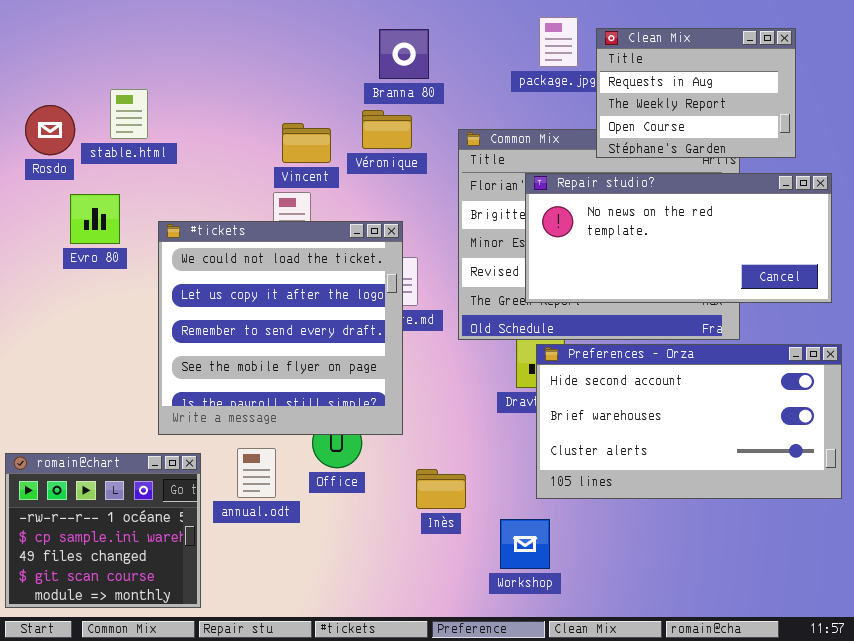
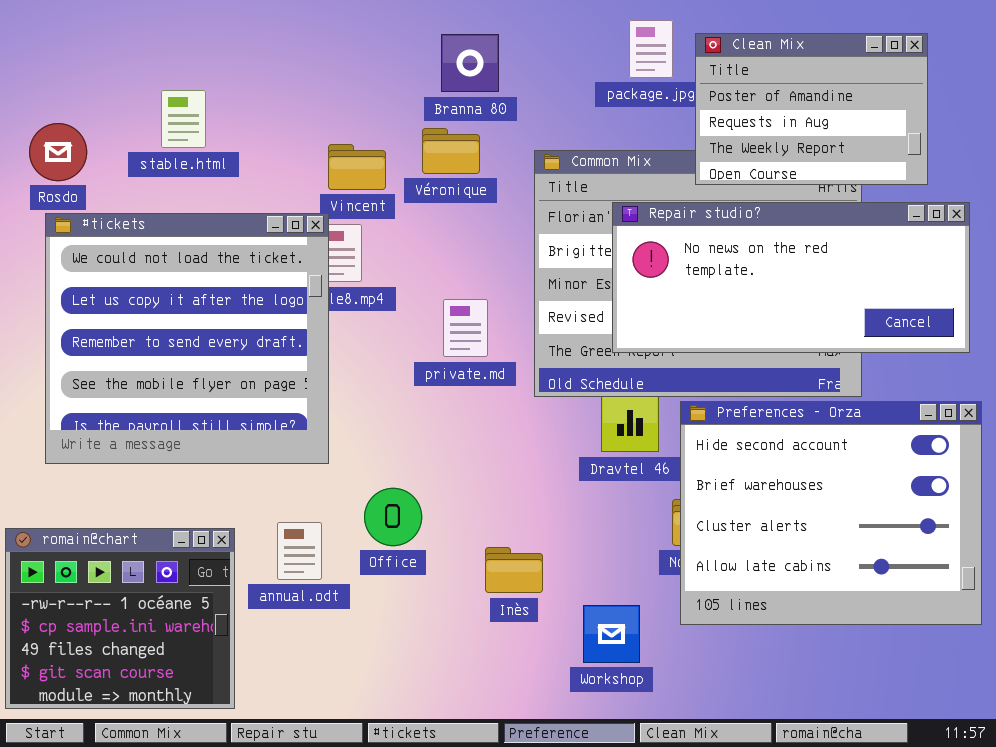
Clean Mix: [596,28,796,158] -> [695,33,928,185], scrolled up 1 row
stable.html: [110,89,148,139] -> [161,90,206,148], moved
#tickets: [158,221,403,435] -> [45,213,329,464], moved
Preferences - Orza: [536,344,842,499] -> [680,401,982,625], resized

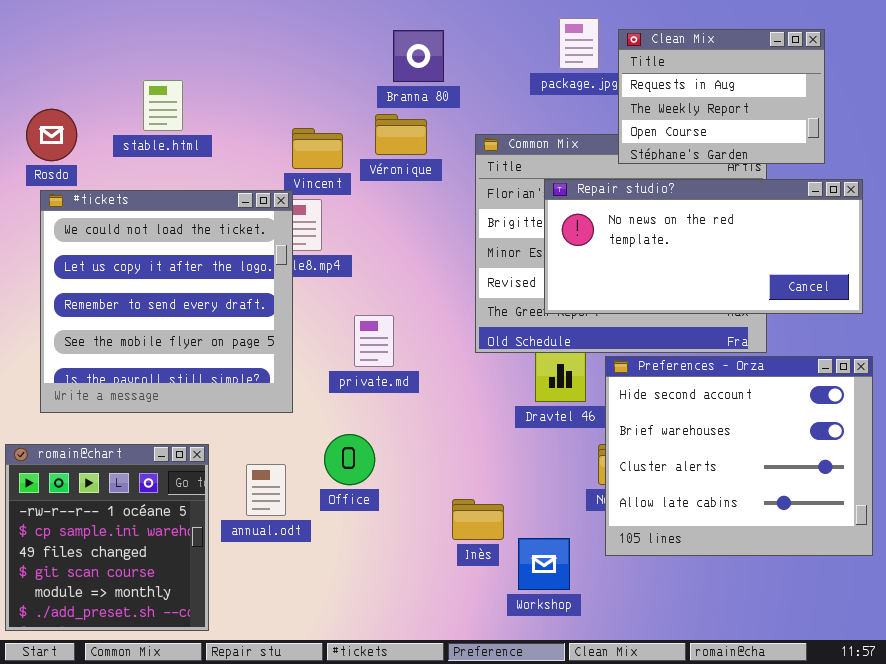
Clean Mix: [695,33,928,185] -> [618,29,825,164], scrolled down 1 row
private.md: [443,299,488,357] -> [354,315,394,367], moved
romain@chart: [5,528,235,709] -> [5,444,209,631], resized
Inès: [485,547,543,593] -> [452,499,504,540], moved

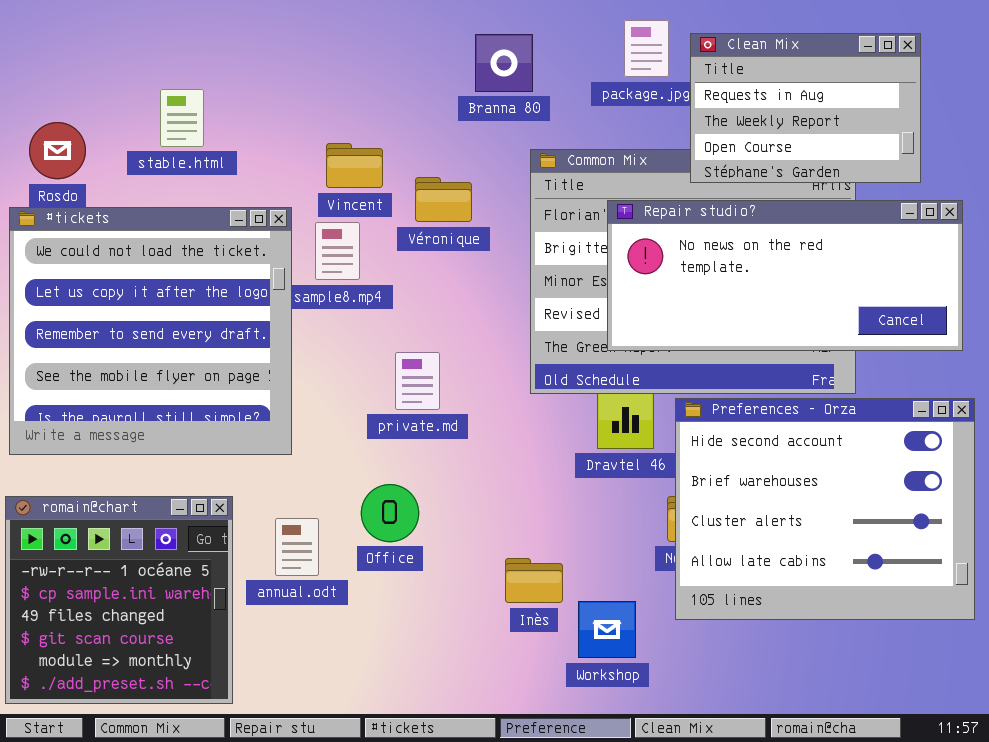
Branna 80: [393,30,444,82] -> [475,34,533,92], moved
Véronique: [375,114,427,155] -> [415,177,472,222], moved
#tickets: [40,190,293,413] -> [9,207,292,455], moved

